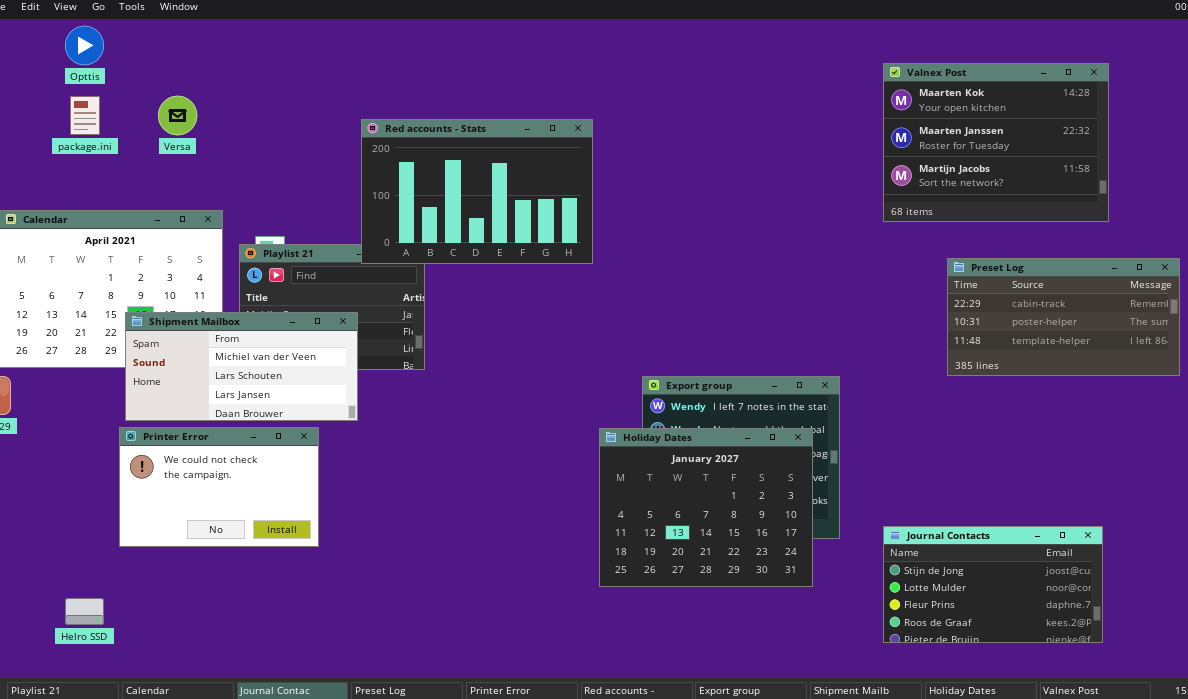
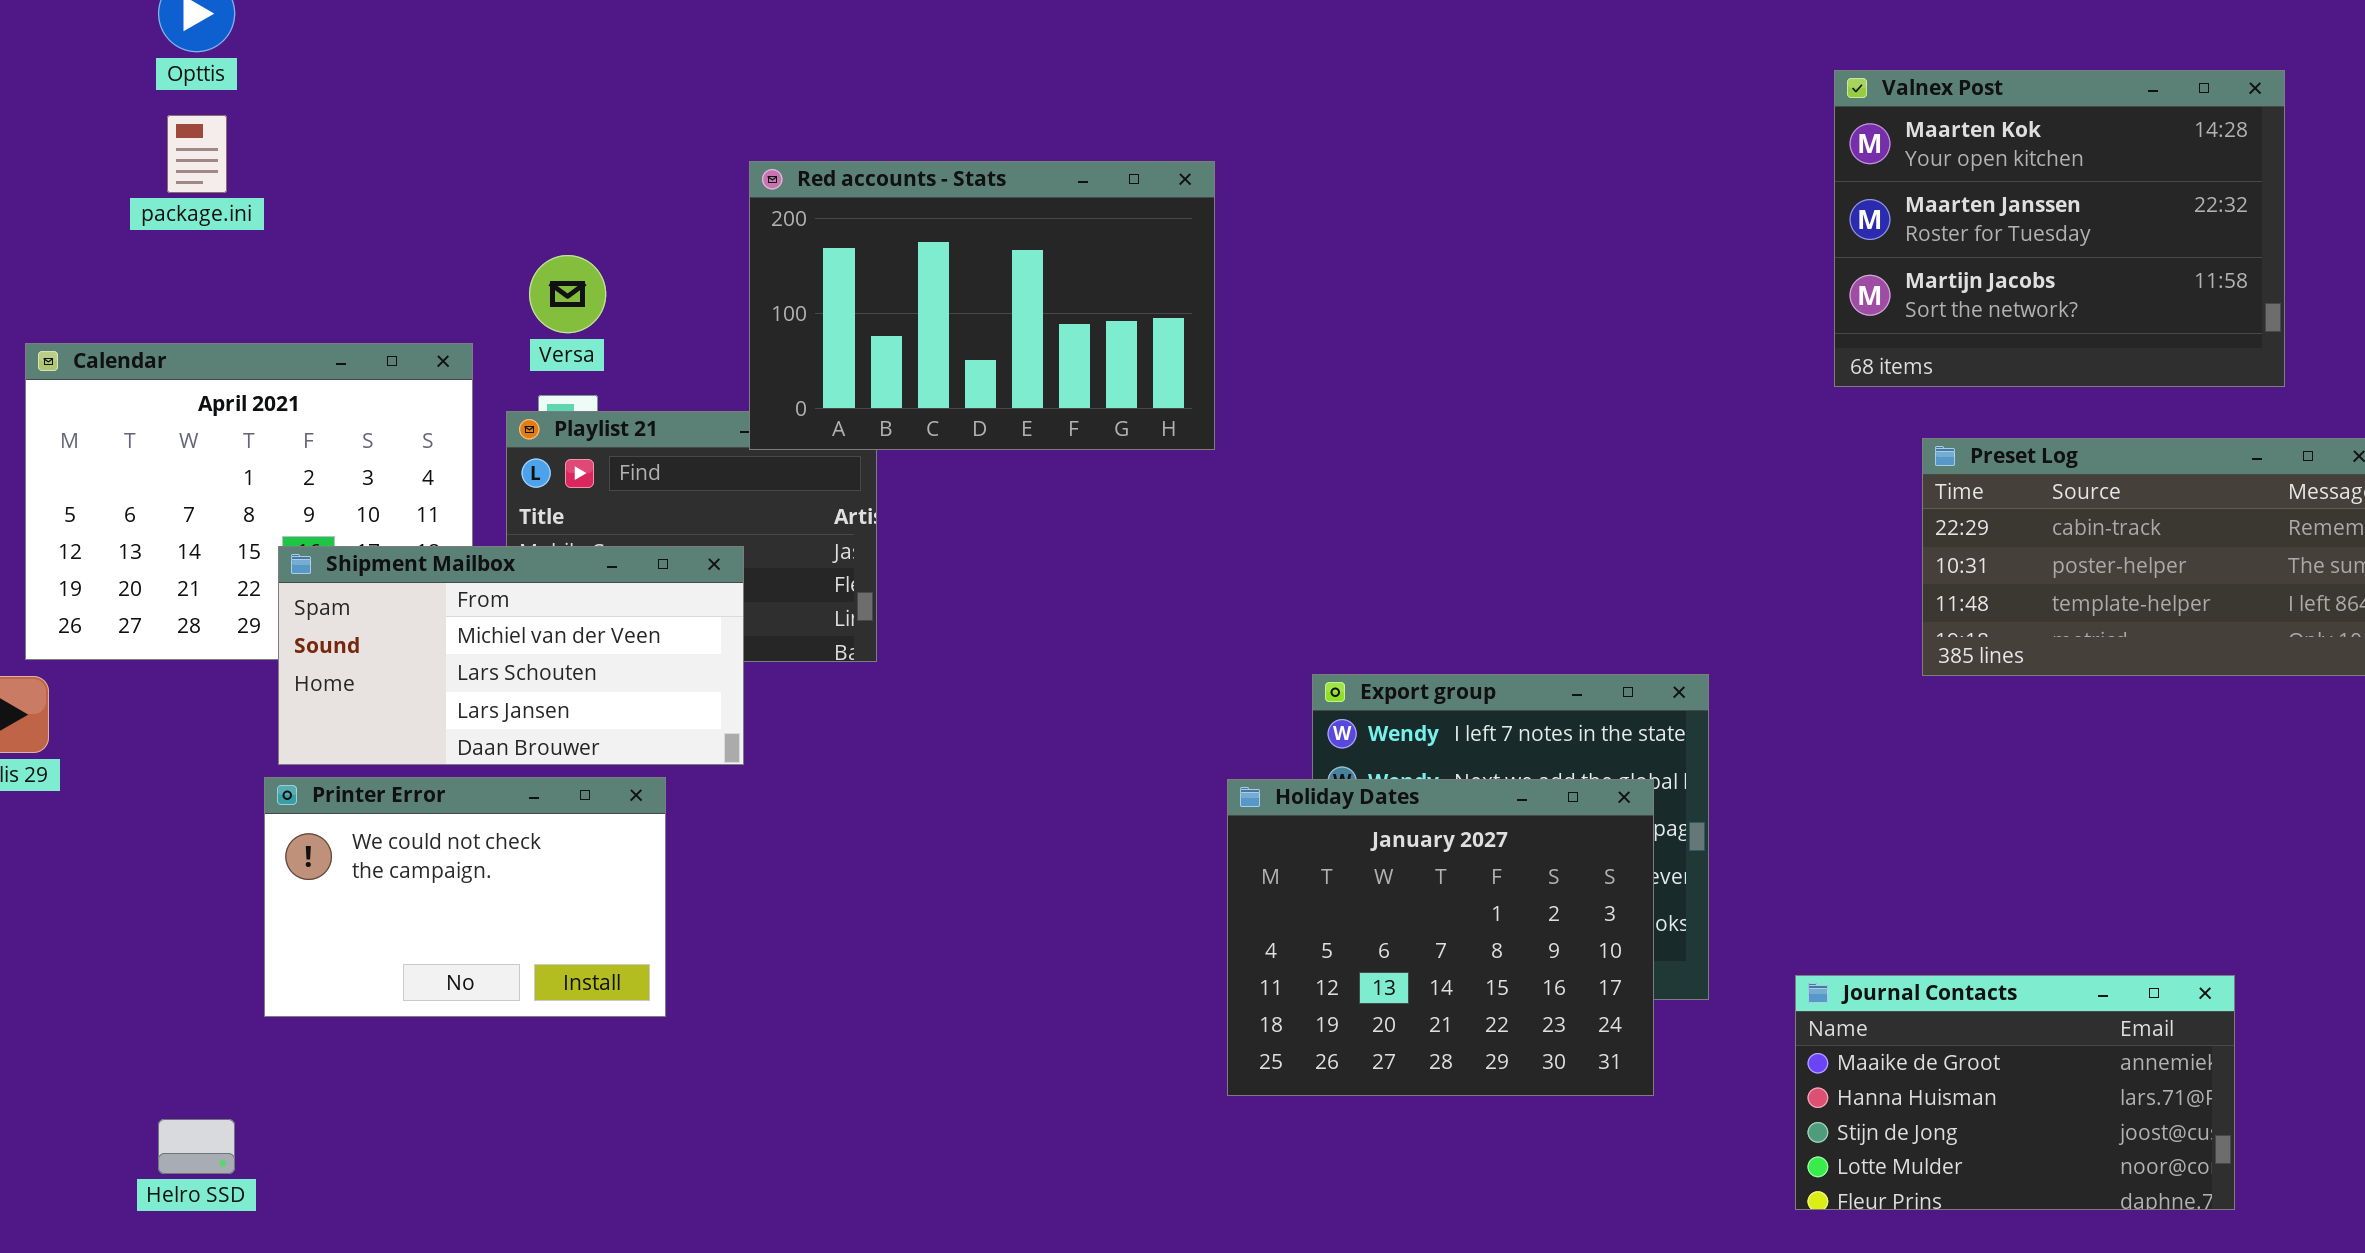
Valnex Post: [883,63,1109,222] -> [1834,70,2285,387], moved
Versa: [158,96,197,135] -> [529,255,606,333], moved
Journal Contacts: [883,526,1103,643] -> [1795,975,2235,1210], scrolled up 2 rows

